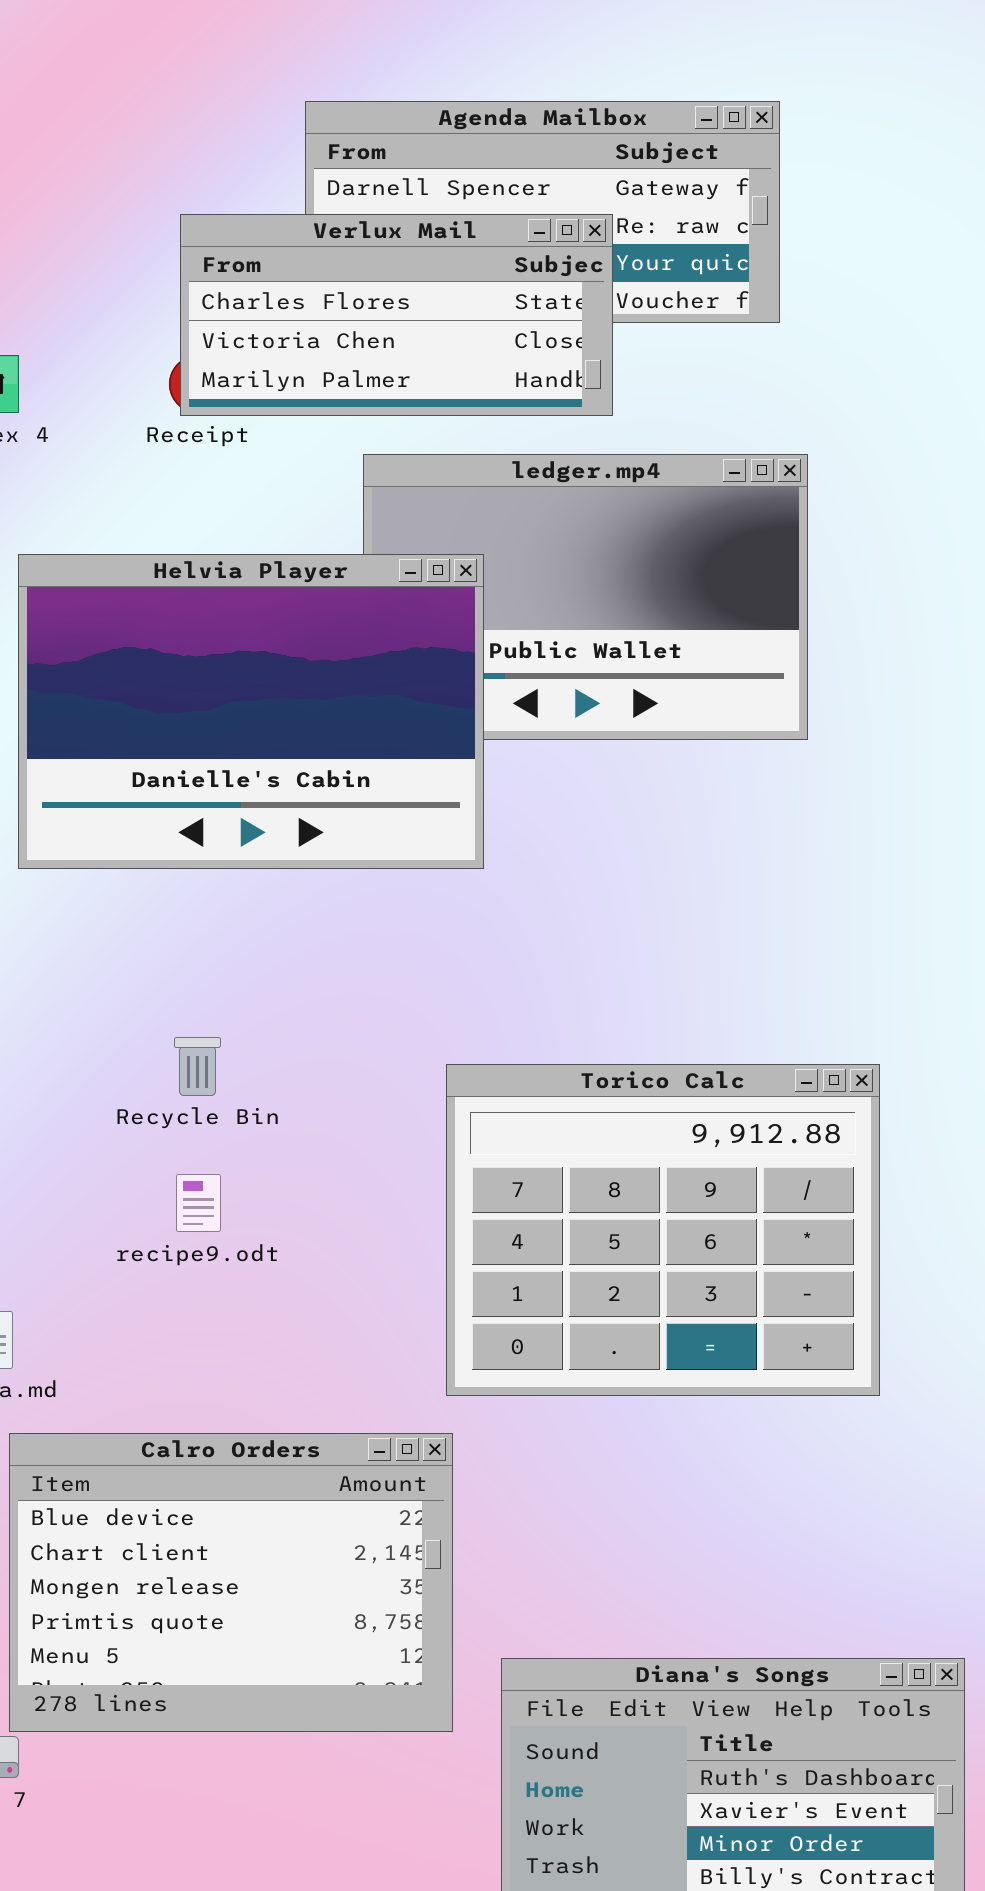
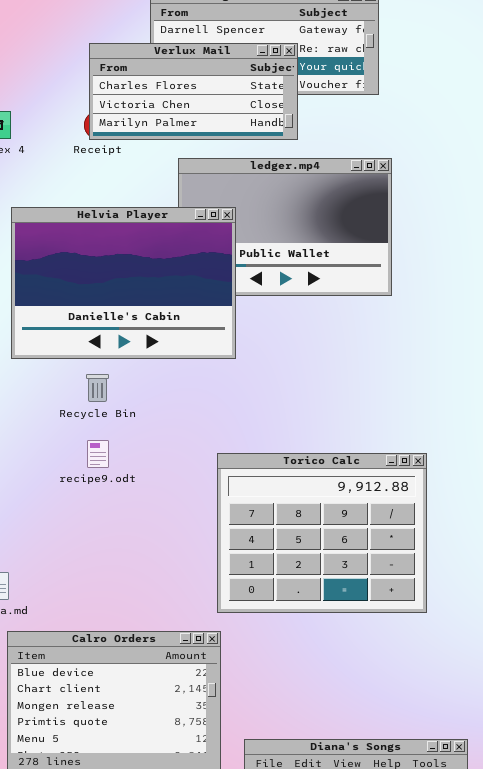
Recycle Bin: [174,1037,221,1096] -> [86,374,109,402], moved
recipe9.odt: [176,1174,221,1232] -> [87,440,109,468], moved

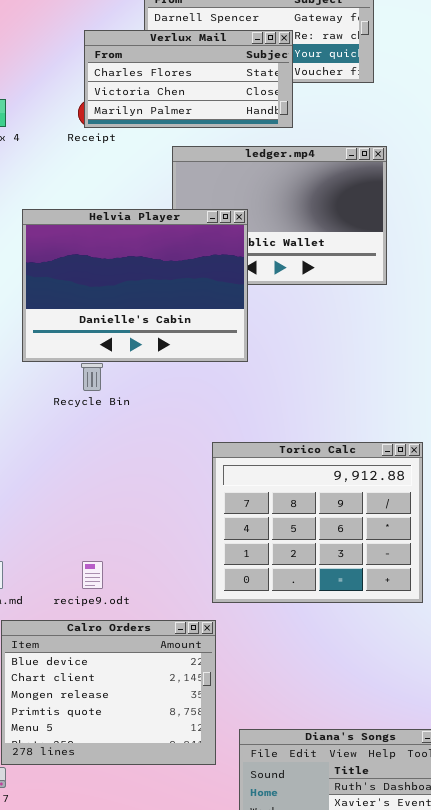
Helvia Player: [11,207,236,359] -> [22,209,248,362], moved
recipe9.odt: [87,440,109,468] -> [82,561,103,589], moved

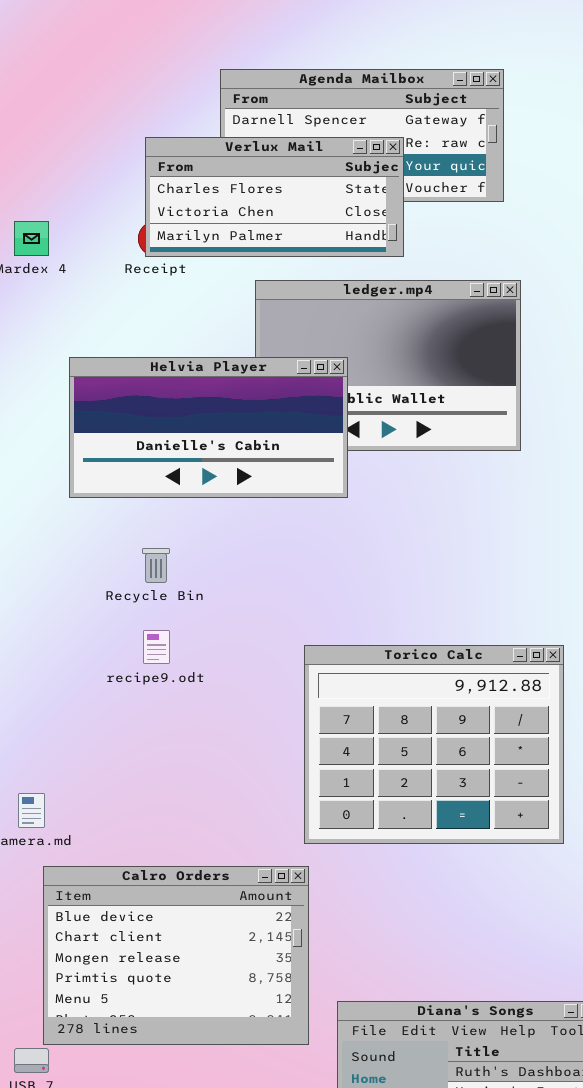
Helvia Player: [22,209,248,362] -> [69,357,348,498], resized
recipe9.odt: [82,561,103,589] -> [143,630,170,664], moved

